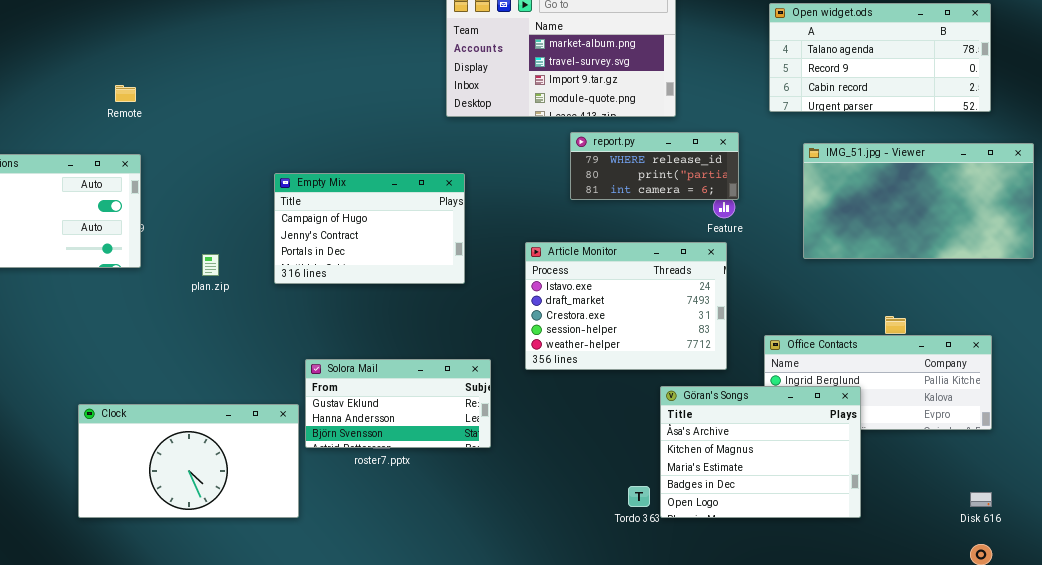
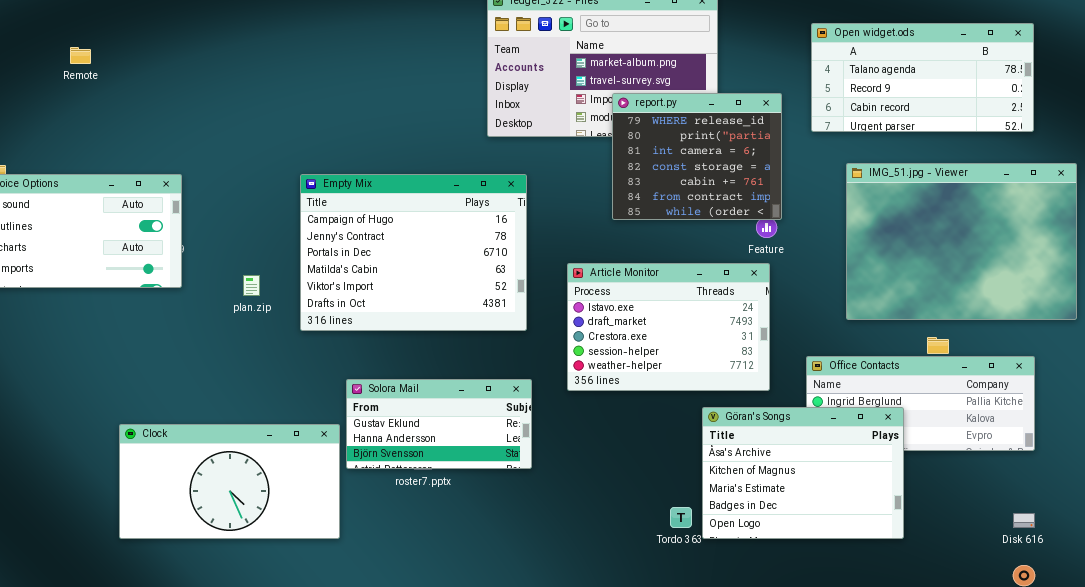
Remote: [115,85,136,102] -> [70,47,91,64], moved
report.py: [570,132,739,200] -> [612,93,782,220], resized
IMG_51.jpg - Viewer: [803,143,1034,259] -> [846,163,1077,320], resized
Empty Mix: [274,173,465,284] -> [300,174,527,331], moved, resized

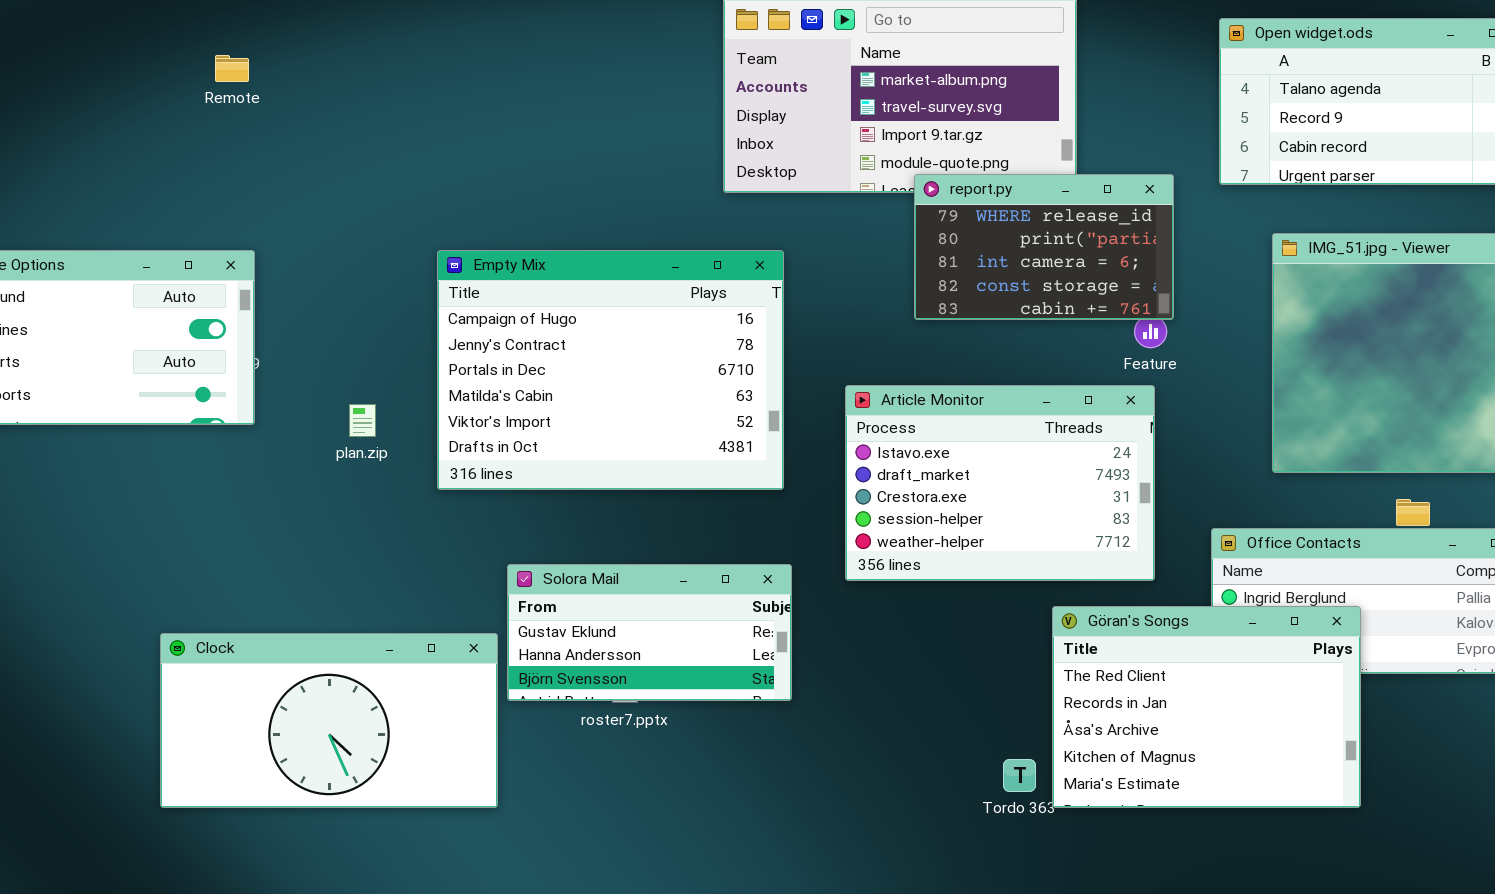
Remote: [70,47,91,64] -> [215,55,249,82], moved
report.py: [612,93,782,220] -> [914,174,1174,320], resized
Göran's Songs: [702,407,904,539] -> [1052,606,1361,808], scrolled up 2 rows

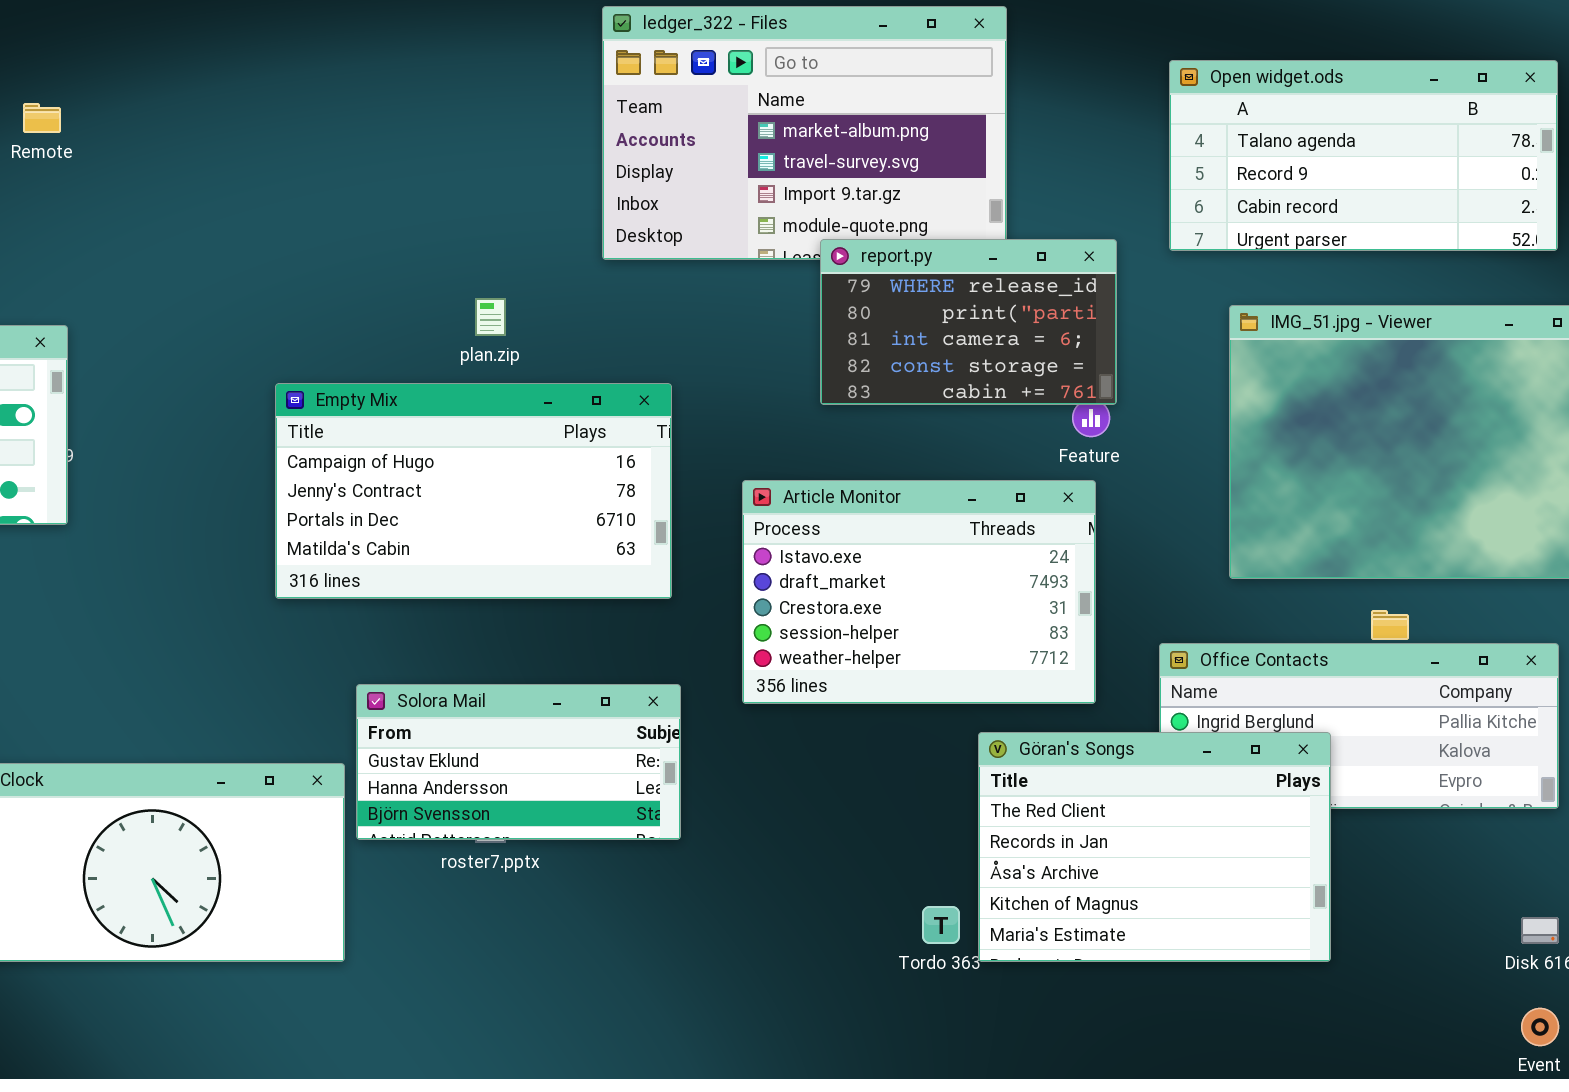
Empty Mix: [437,250,784,490] -> [275,383,672,599], resized
plan.zip: [349,404,376,437] -> [475,298,506,336], moved

